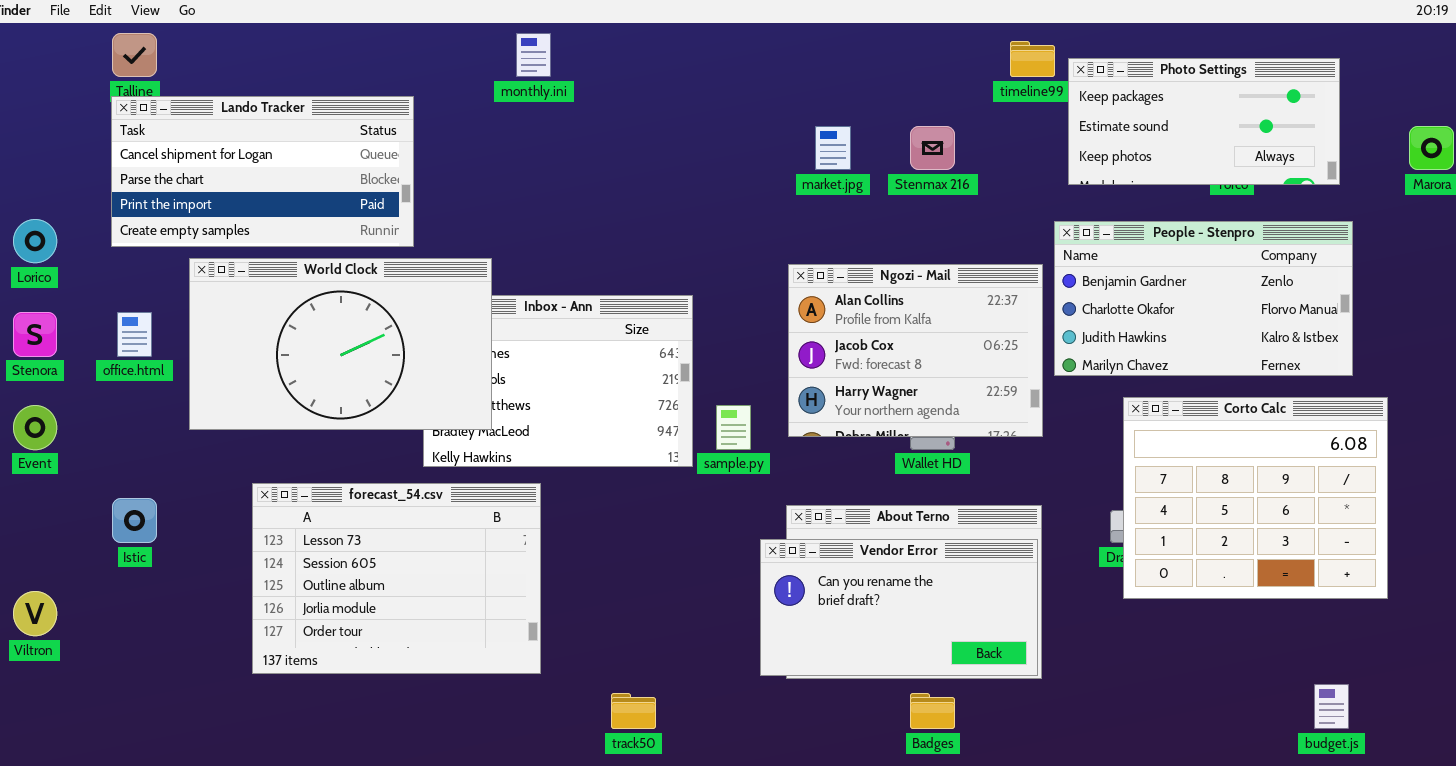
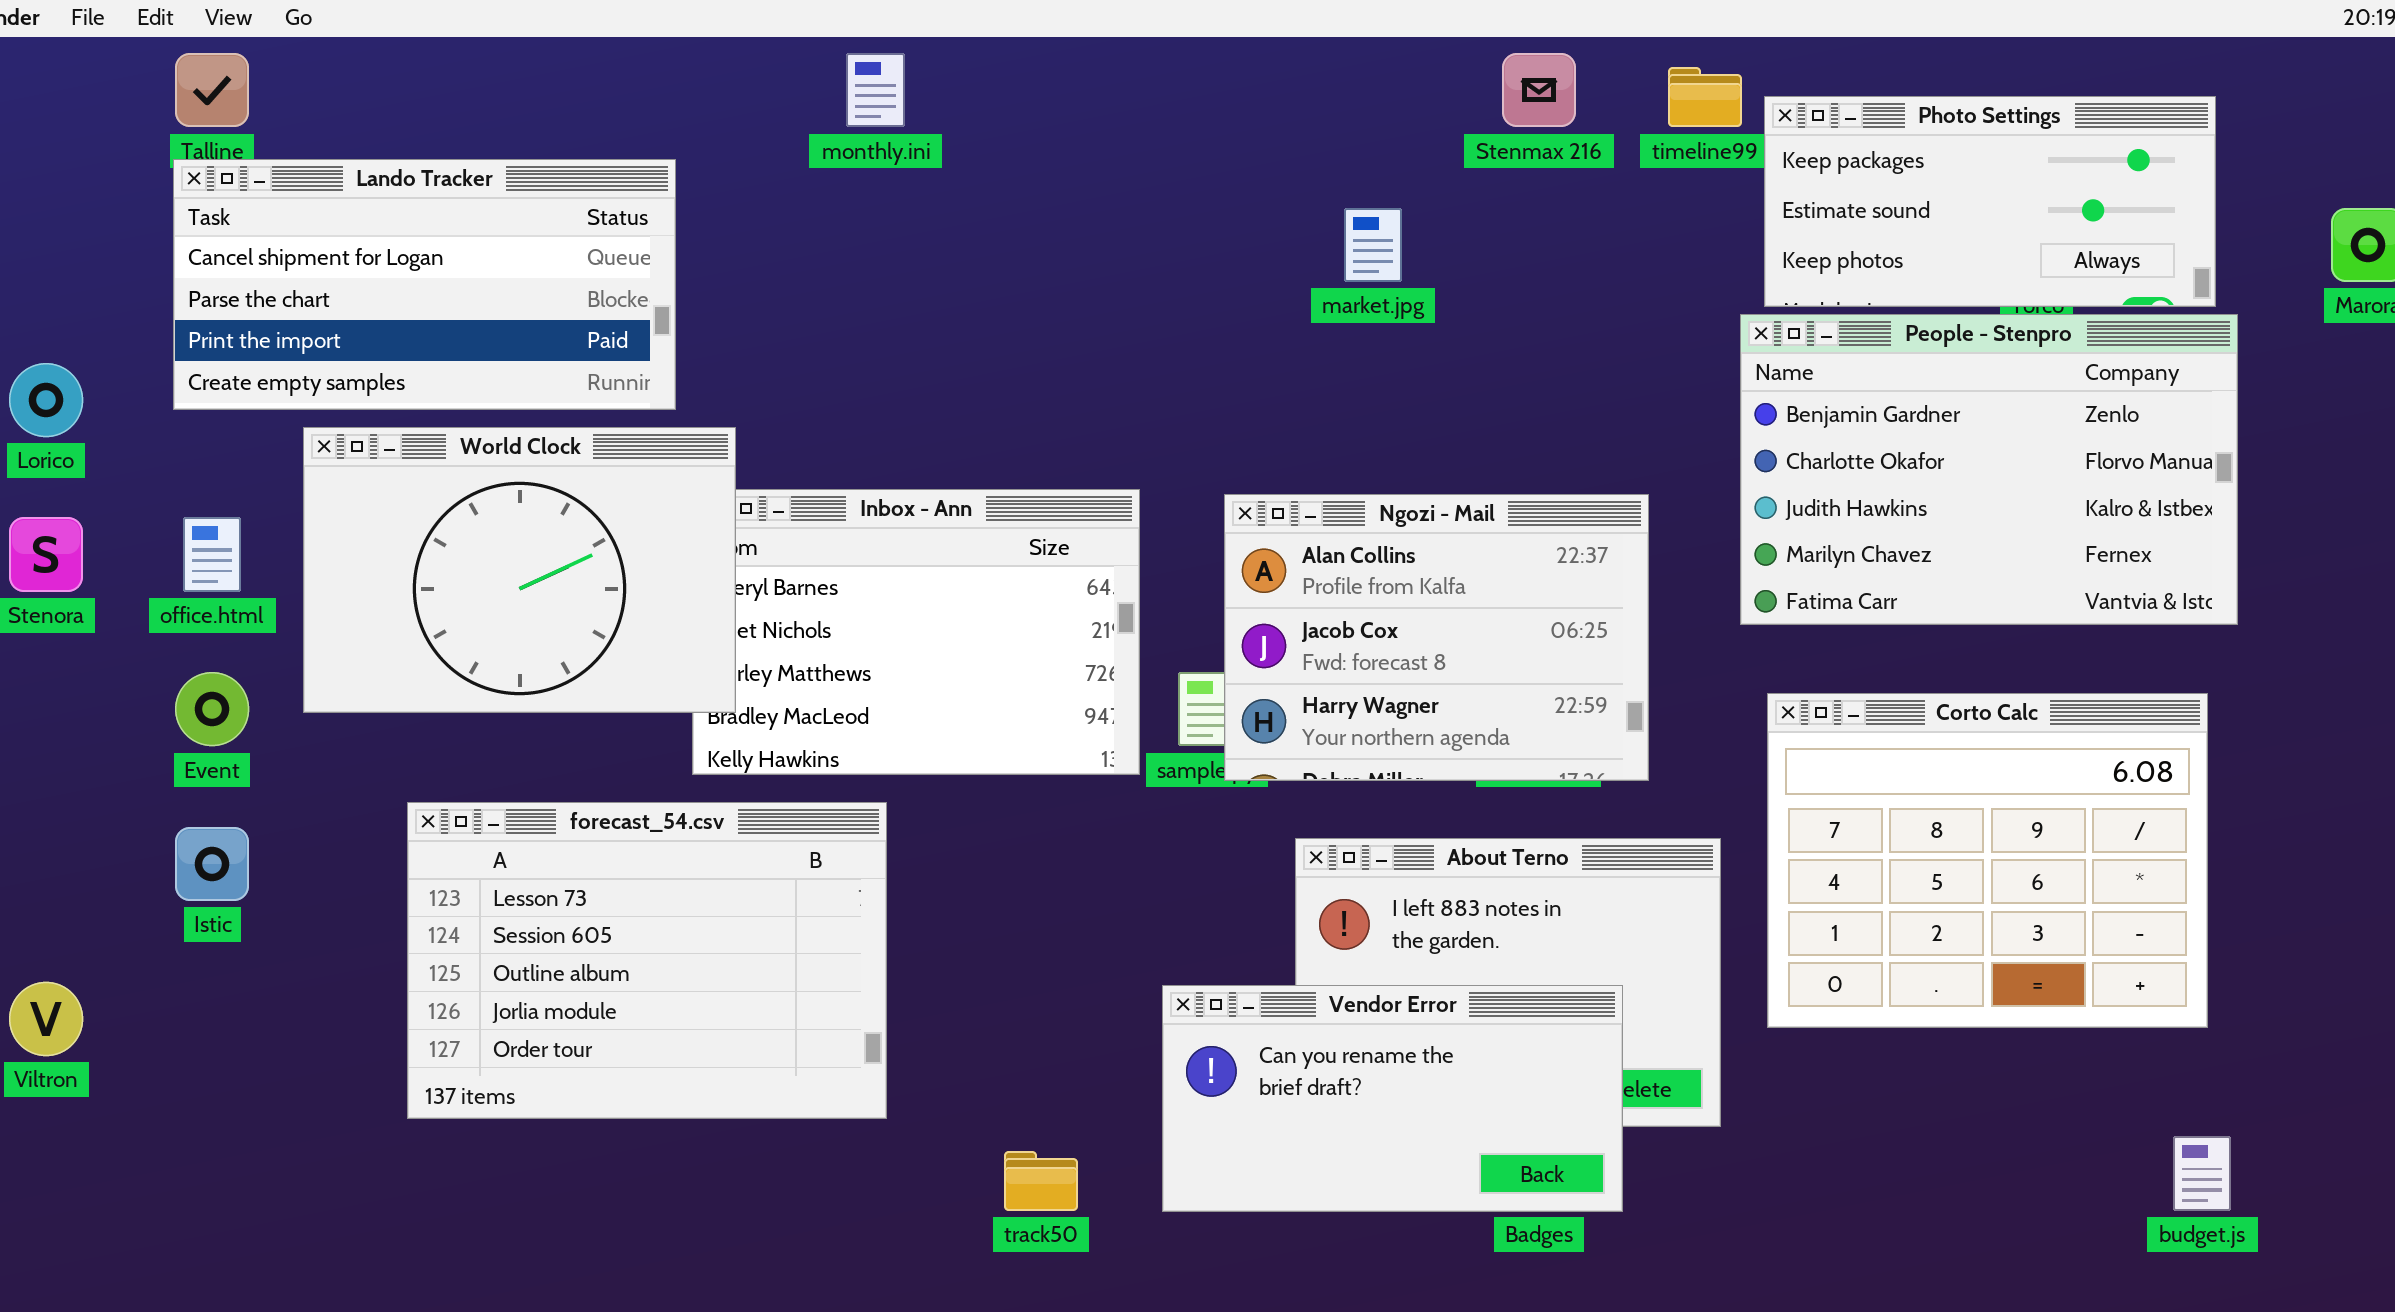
Stenmax 216: [910,126,955,170] -> [1502,53,1576,127], moved
People - Stenpro: [1054,221,1353,376] -> [1740,314,2238,625], resized
World Clock: [189,258,492,430] -> [303,427,736,713], resized
Ngozi - Mail: [788,264,1043,437] -> [1224,494,1649,781], moved
Corto Calc: [1123,397,1388,599] -> [1767,693,2208,1028], moved
Event: [13,405,57,450] -> [175,672,249,746], moved
Vendor Error: [760,539,1038,676] -> [1162,985,1623,1212], moved

